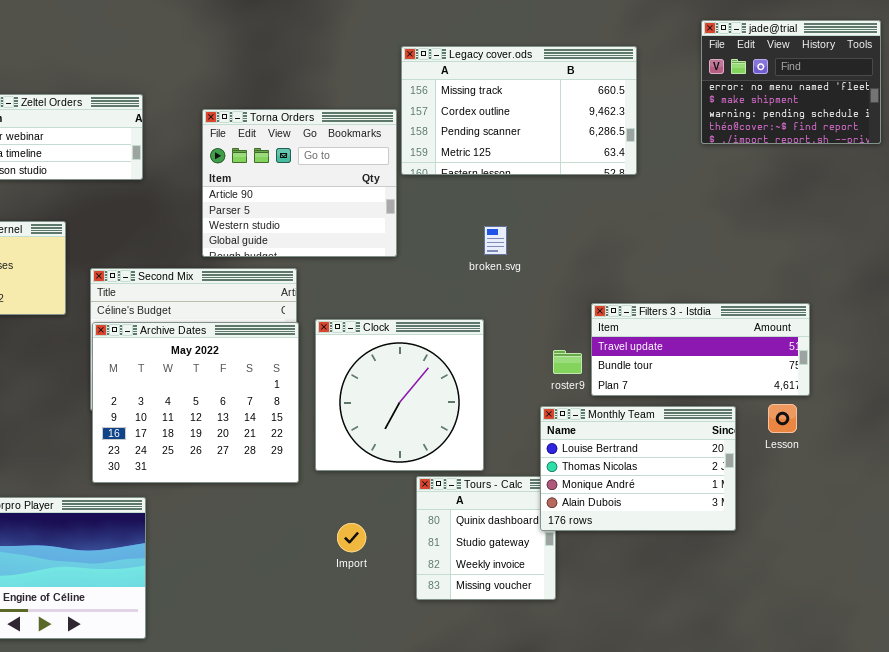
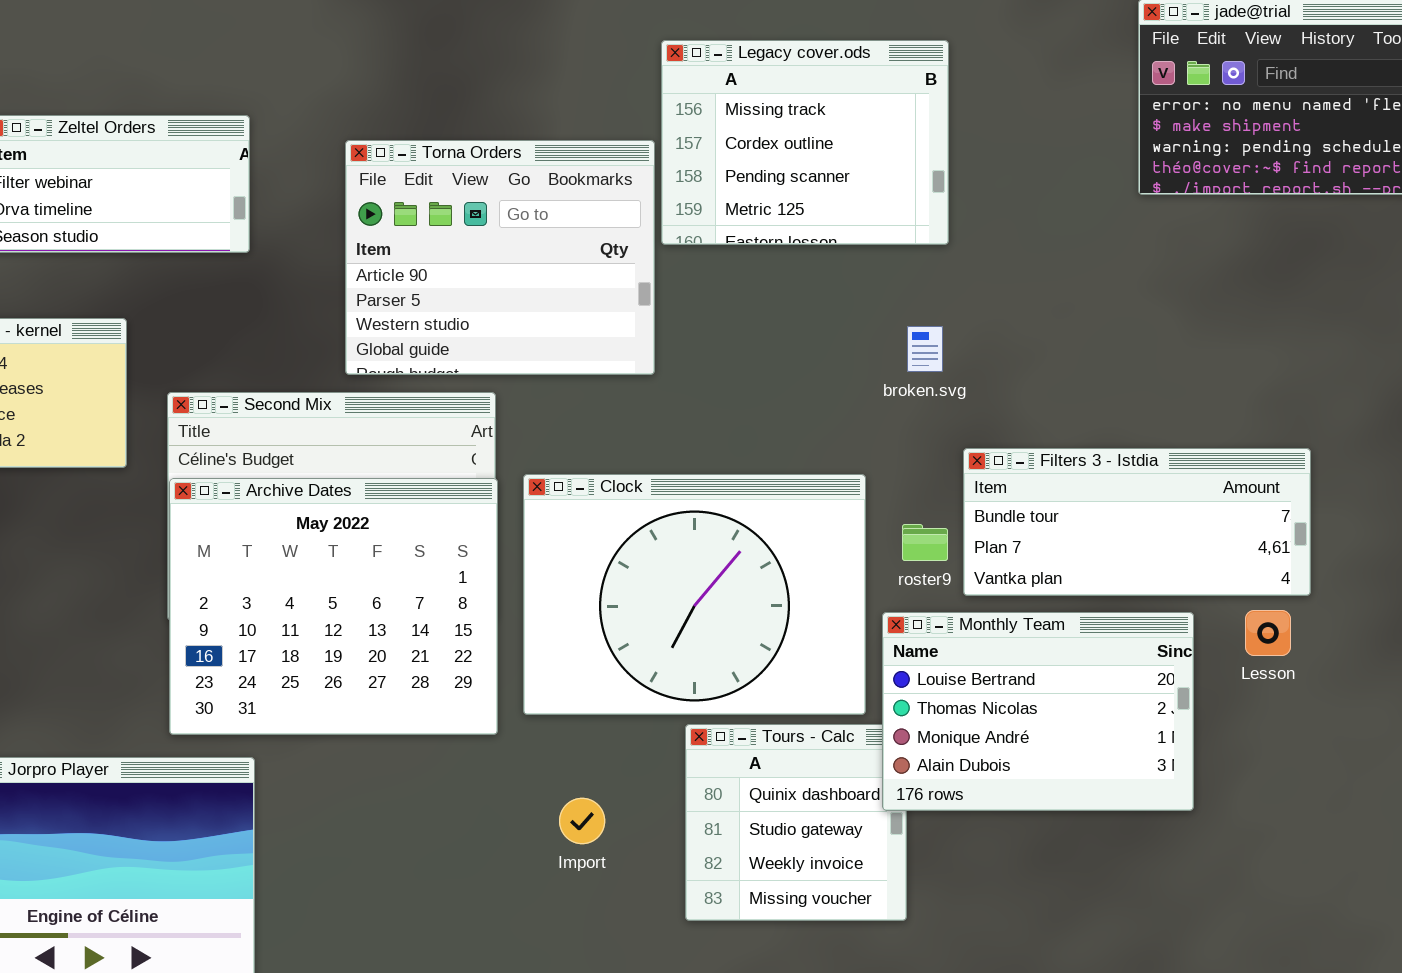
Legacy cover.ods: [401,46,637,175] -> [661,40,949,245], resized
broken.svg: [484,226,507,255] -> [907,326,943,372], moved
Filters 3 - Istdia: [591,303,810,396] -> [963,448,1311,596], scrolled down 1 row
Clock: [315,319,484,471] -> [523,474,866,715], resized

